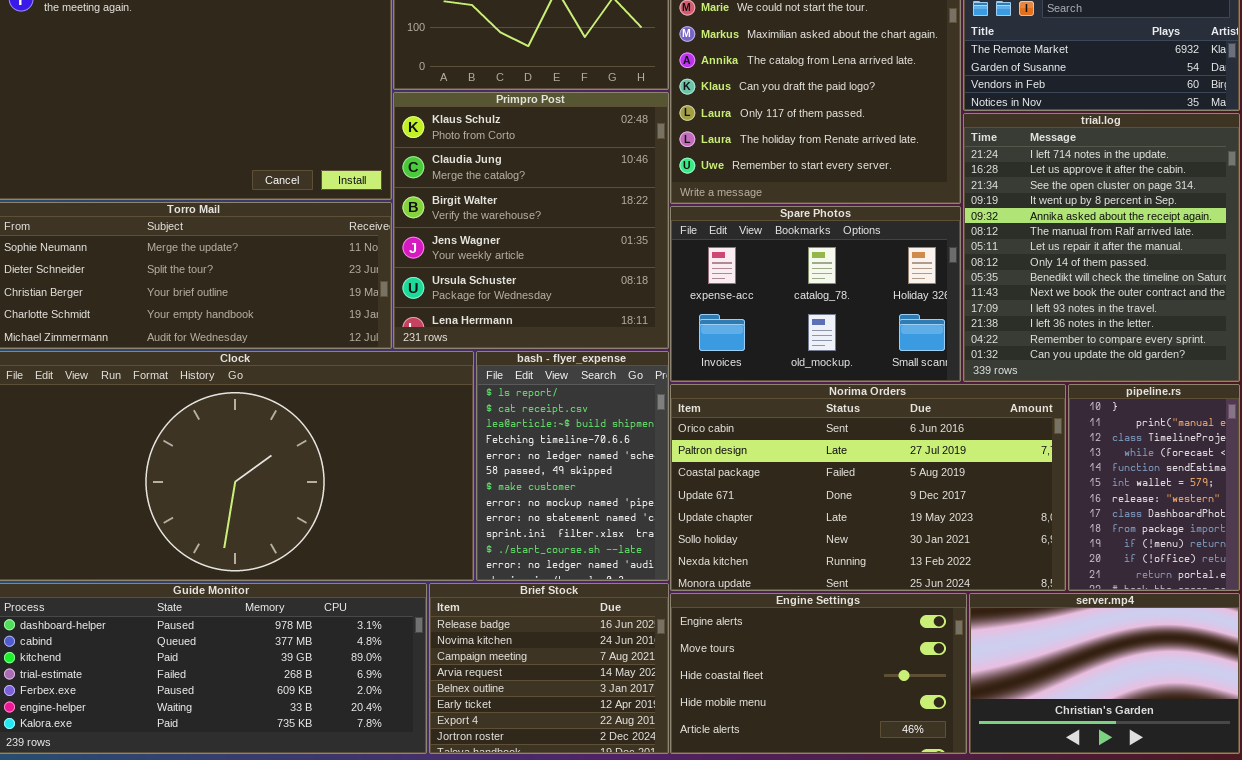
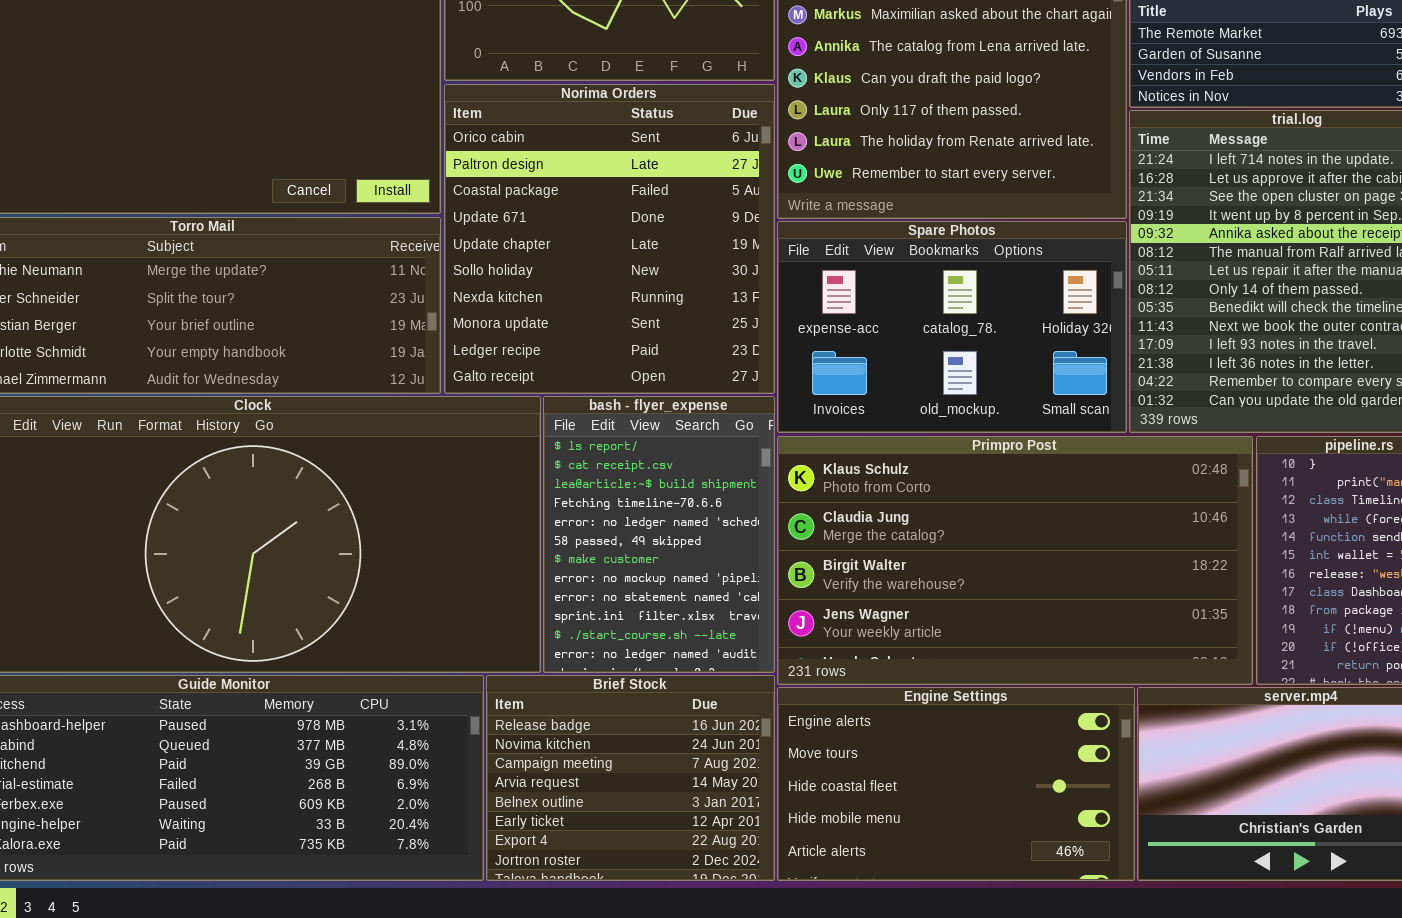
Primpro Post: [393,92,669,349] -> [777,436,1253,685], moved, resized
Norima Orders: [670,384,1066,591] -> [444,84,775,394], moved, resized

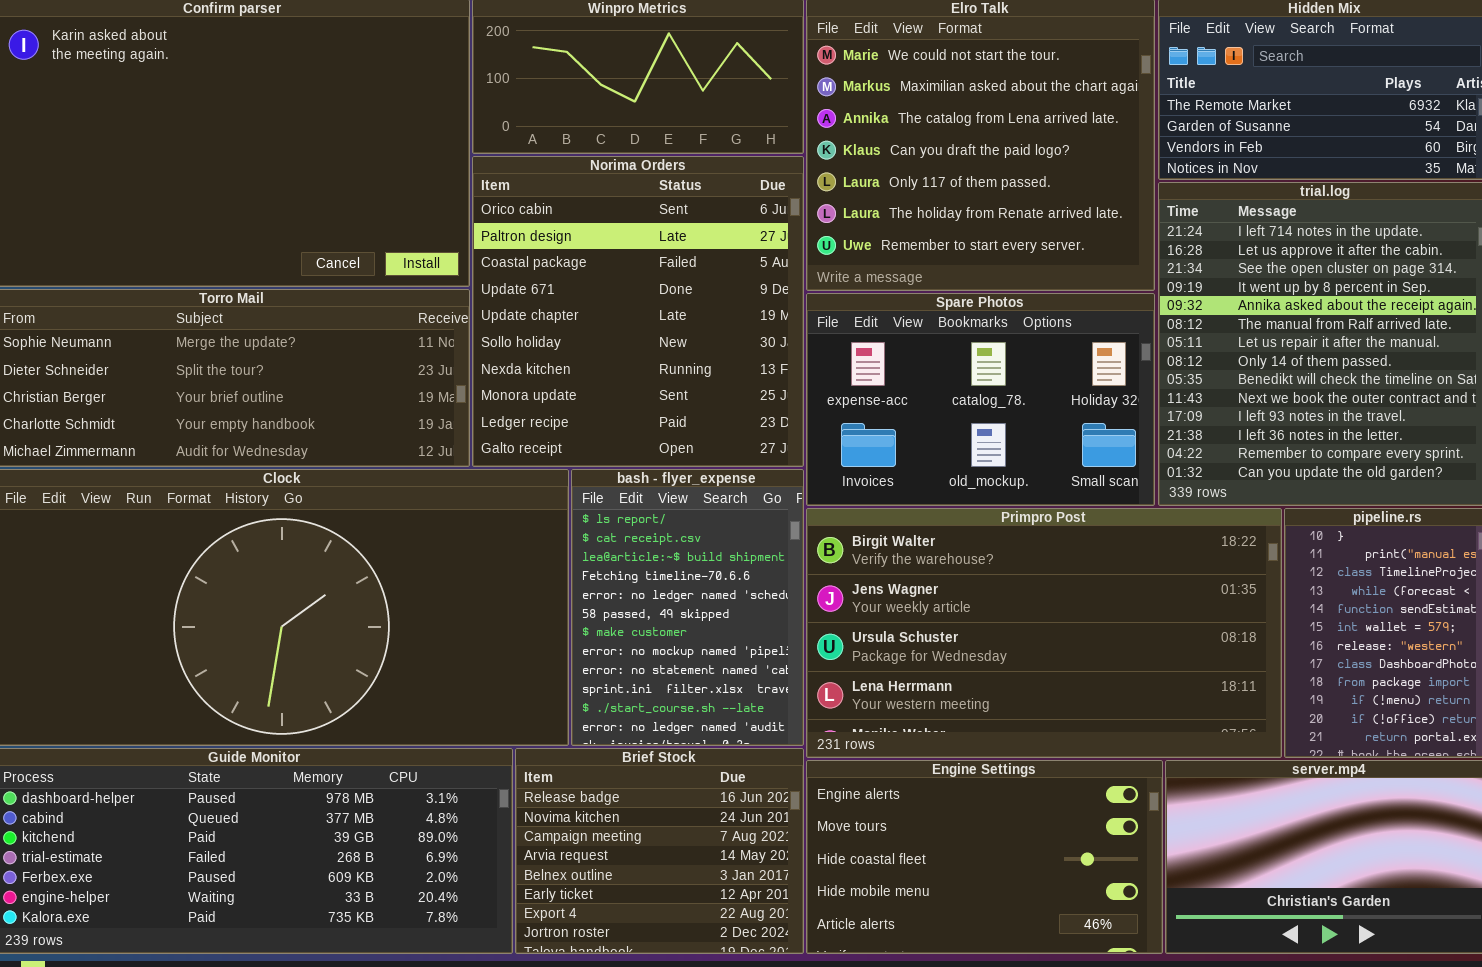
Primpro Post: [777,436,1253,685] -> [806,508,1282,758], scrolled down 2 rows

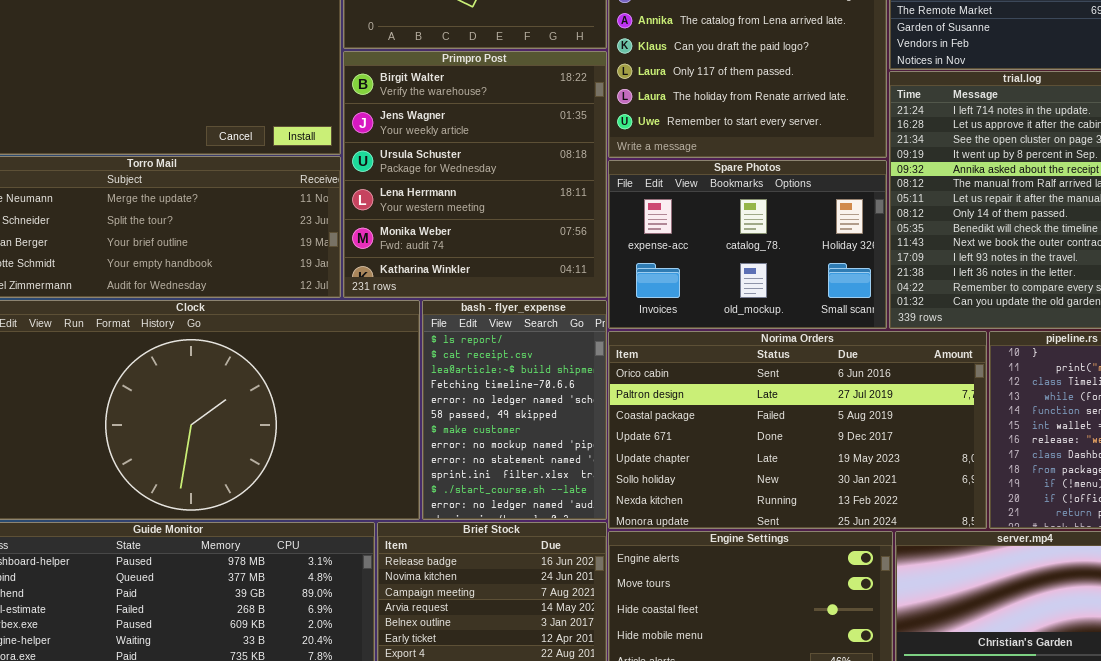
Norima Orders: [472,156,804,467] -> [608,331,987,529], moved, resized
Primpro Post: [806,508,1282,758] -> [343,51,607,298], moved, resized

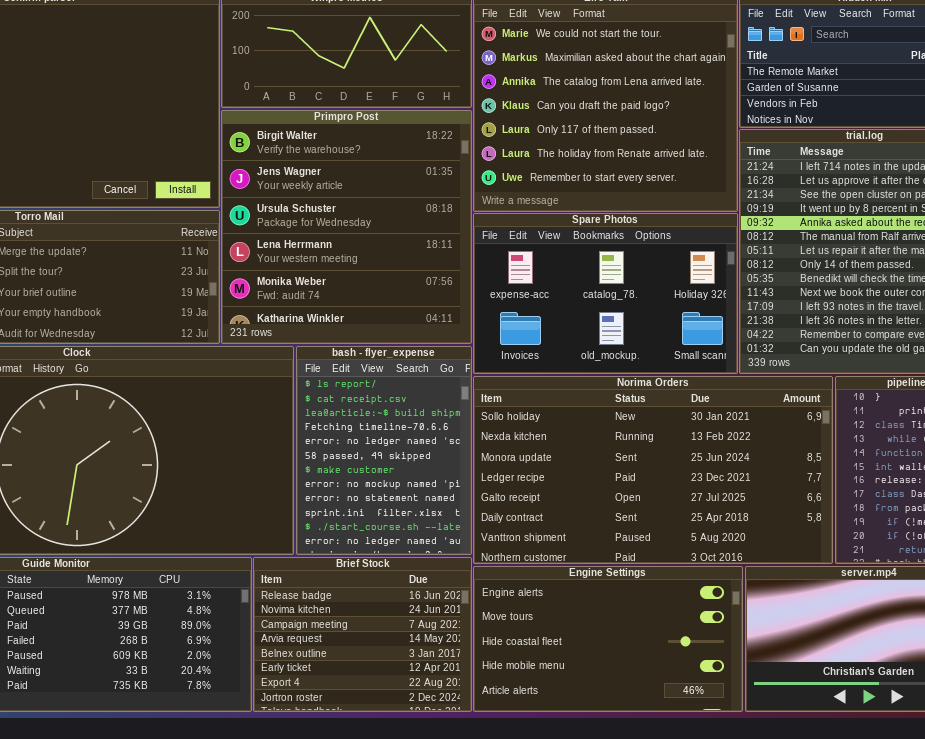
Norima Orders: [608,331,987,529] -> [473,376,833,564], scrolled down 5 rows

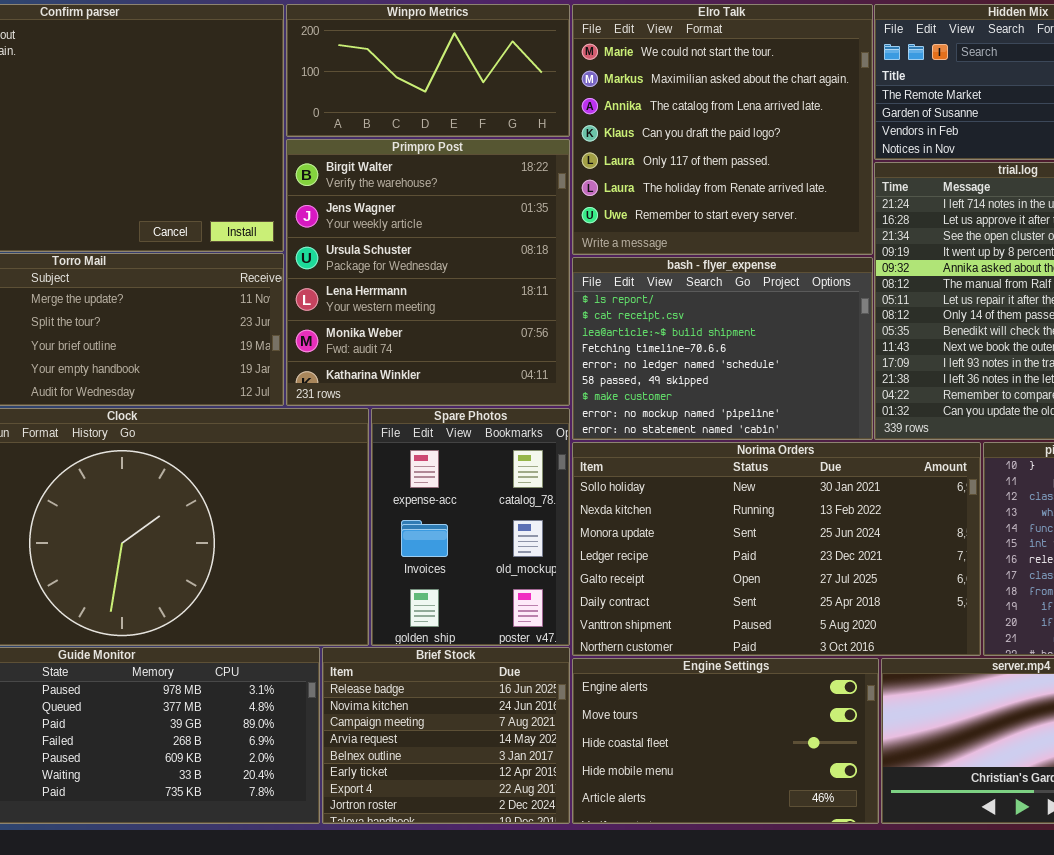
Spare Photos: [473,213,738,374] -> [371,408,570,646], moved, resized
bash - flyer_expense: [296,346,472,555] -> [572,257,873,440], moved, resized

